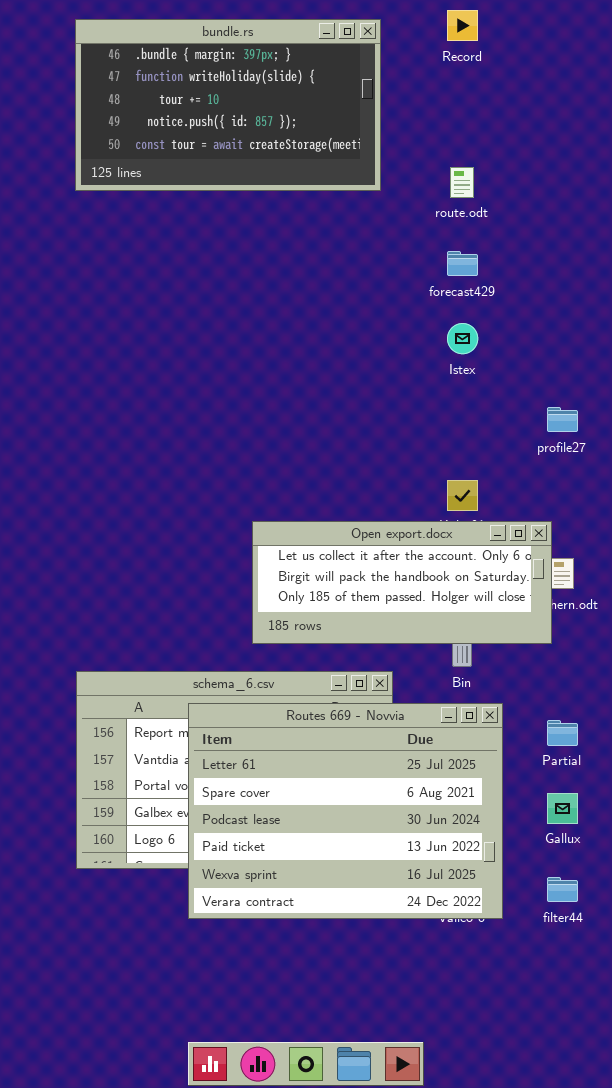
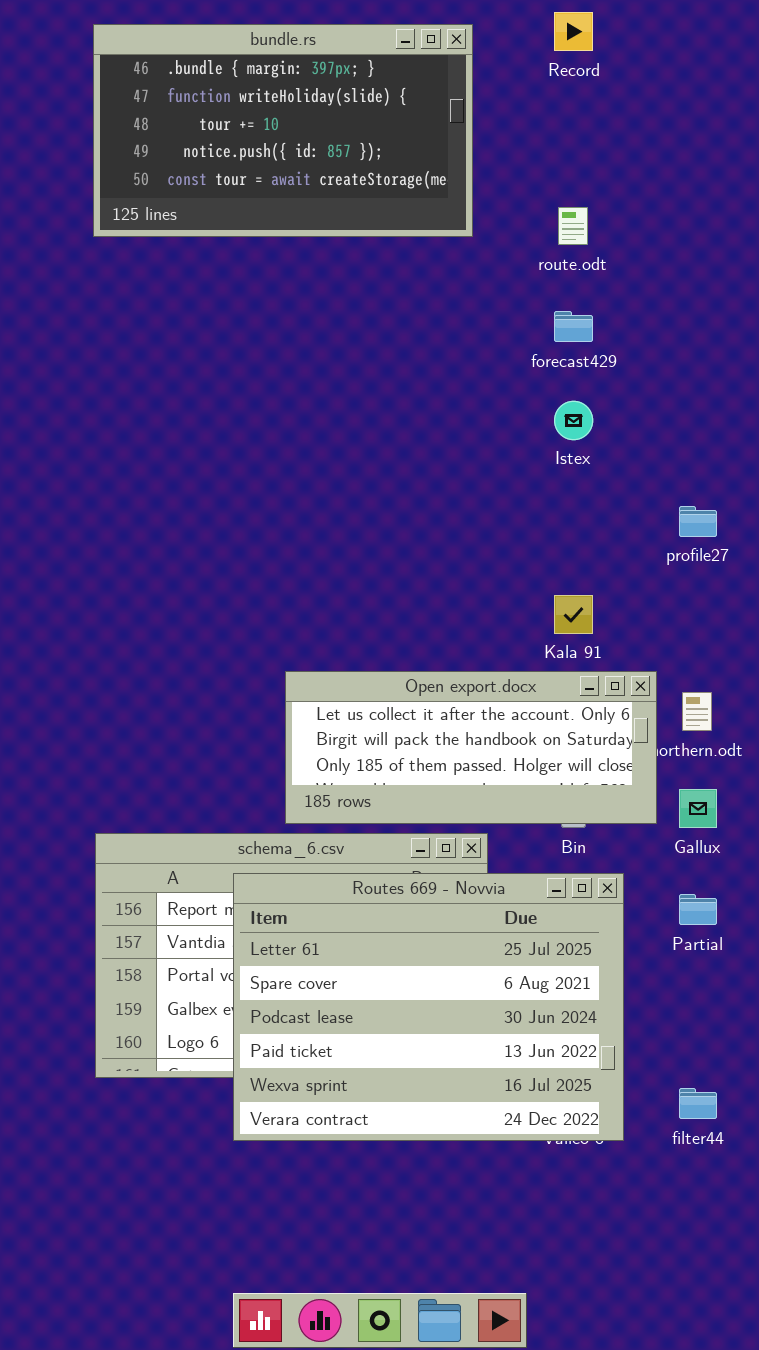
Open export.docx: [252,521,552,644] -> [285,671,657,824], moved
Gallux: [547,793,578,824] -> [679,789,717,828], moved

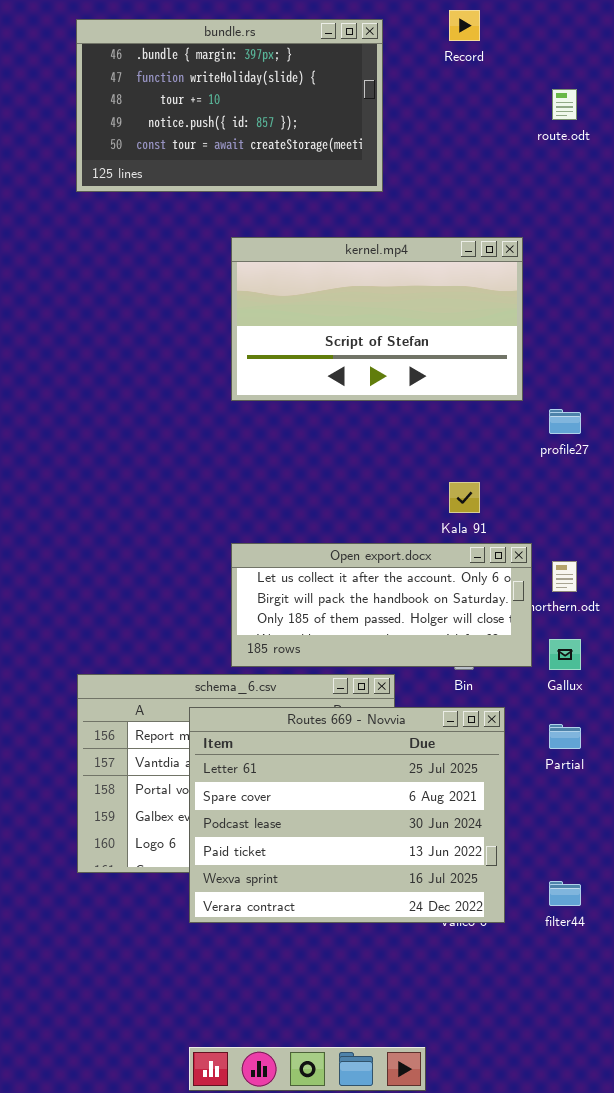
route.odt: [558,207,588,245] -> [552,89,577,120], moved
kernel.mp4: none -> [231,237,523,401], opened

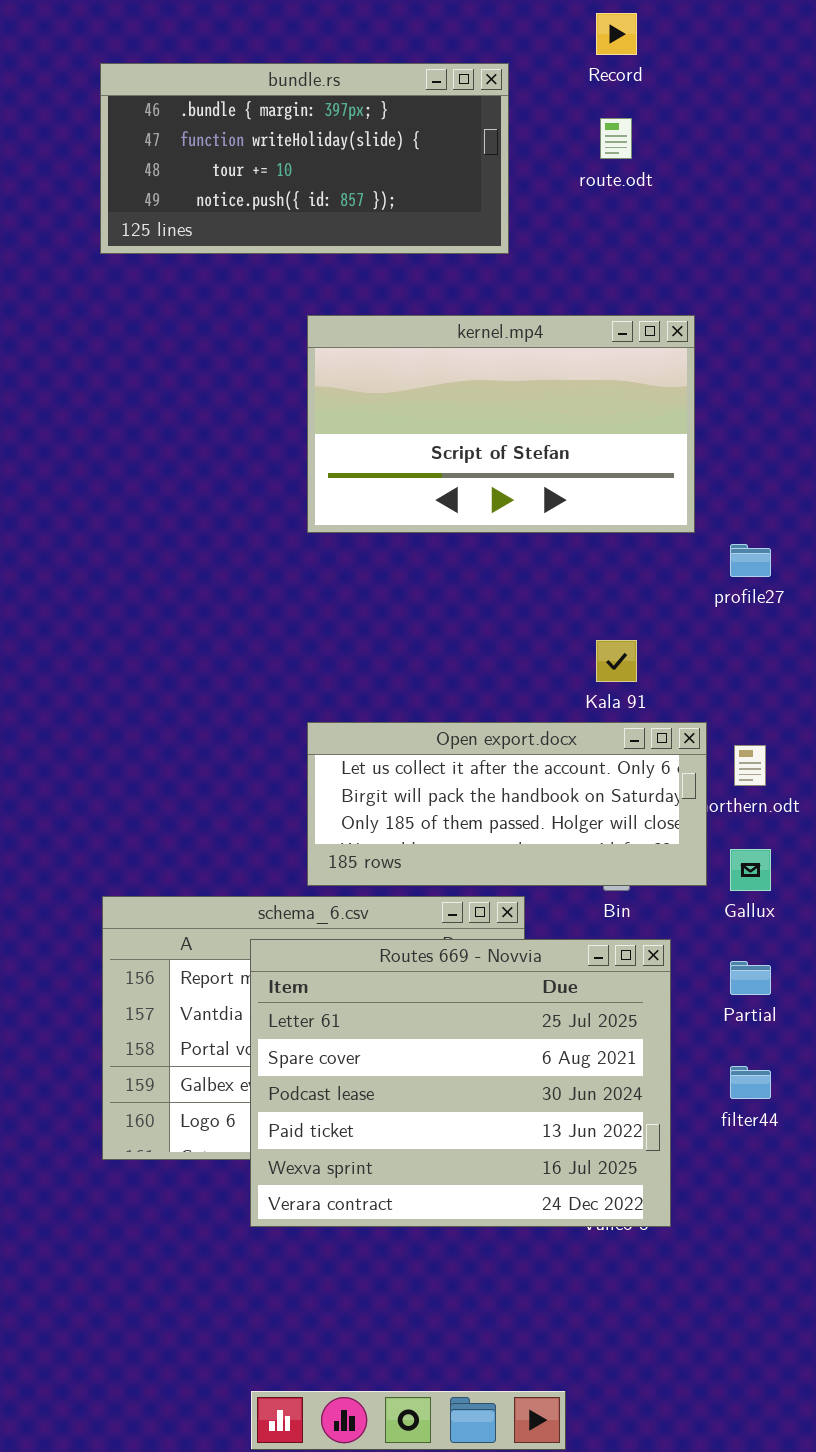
bundle.rs: [76,19,383,192] -> [100,63,509,254], resized
route.odt: [552,89,577,120] -> [600,118,632,159], moved
filter44: [549,881,581,906] -> [730,1066,771,1099], moved

